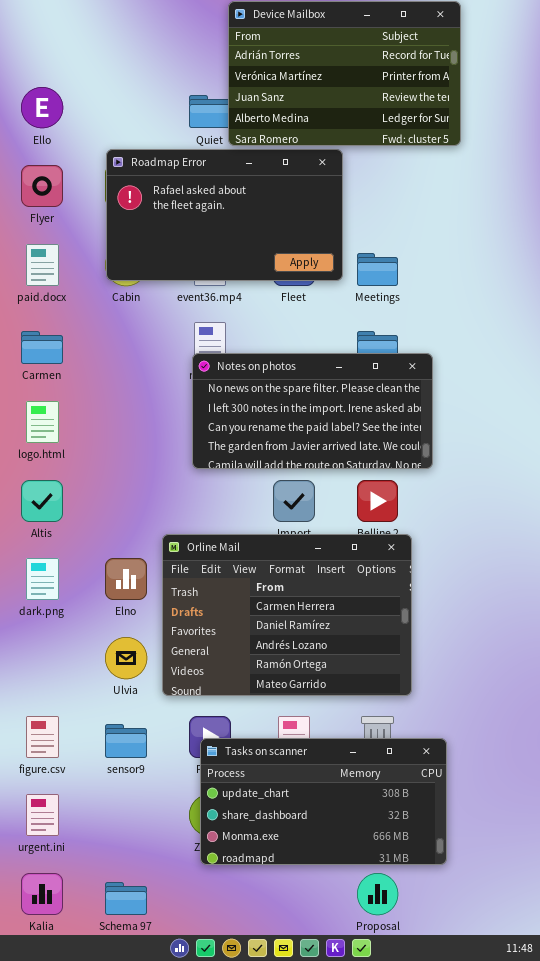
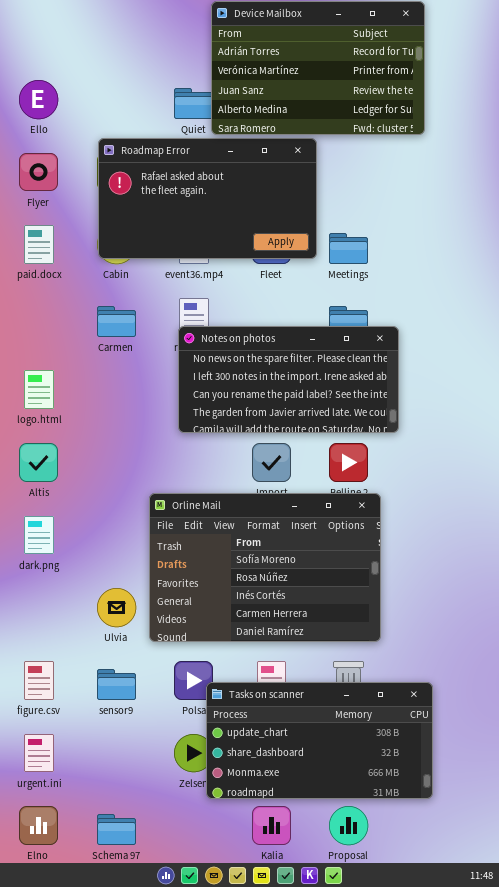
Carmen: [21,331,63,364] -> [97,306,136,337], moved
Orline Mail: [162,534,412,696] -> [149,493,381,642], scrolled up 3 rows
Elno: [105,558,147,600] -> [19,806,58,845], moved
Tasks on scanner: [200,738,447,865] -> [206,682,433,799], moved
Kalia: [21,873,63,915] -> [252,806,291,845], moved

